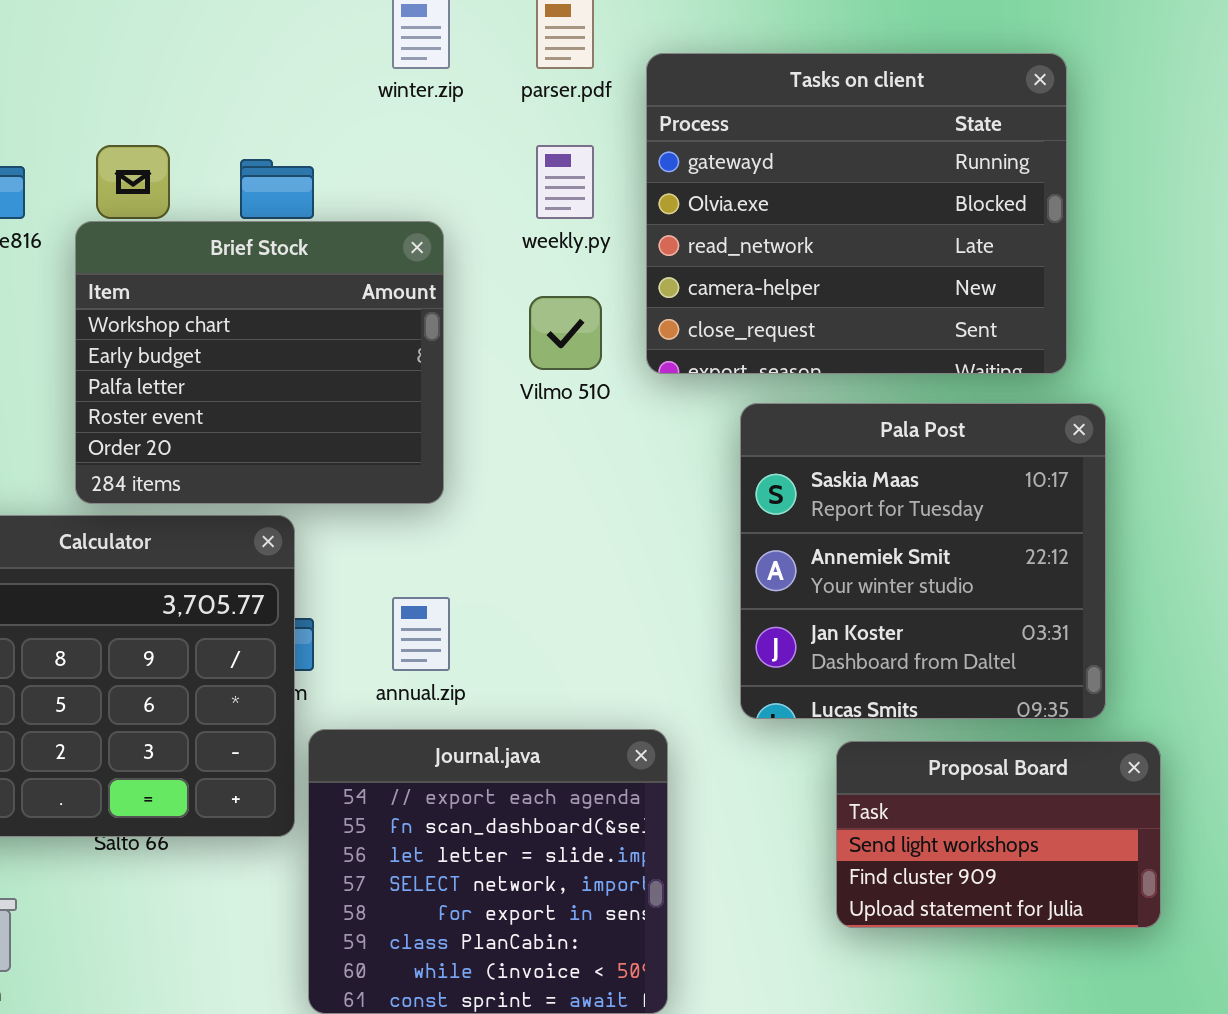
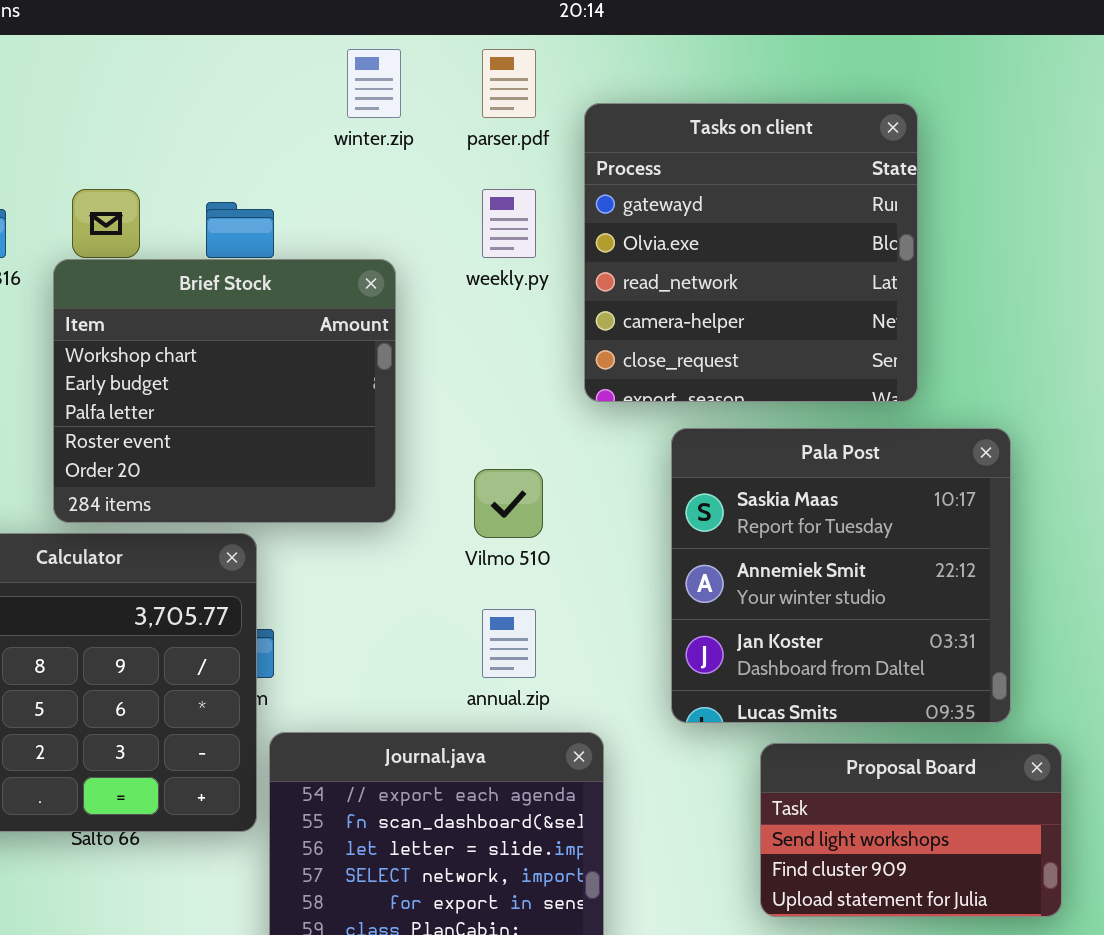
Tasks on client: [646,53,1067,374] -> [584,103,918,402], resized
Vilmo 510: [529,296,602,370] -> [474,469,543,538], moved
annual.zip: [392,597,450,671] -> [482,609,536,678], moved

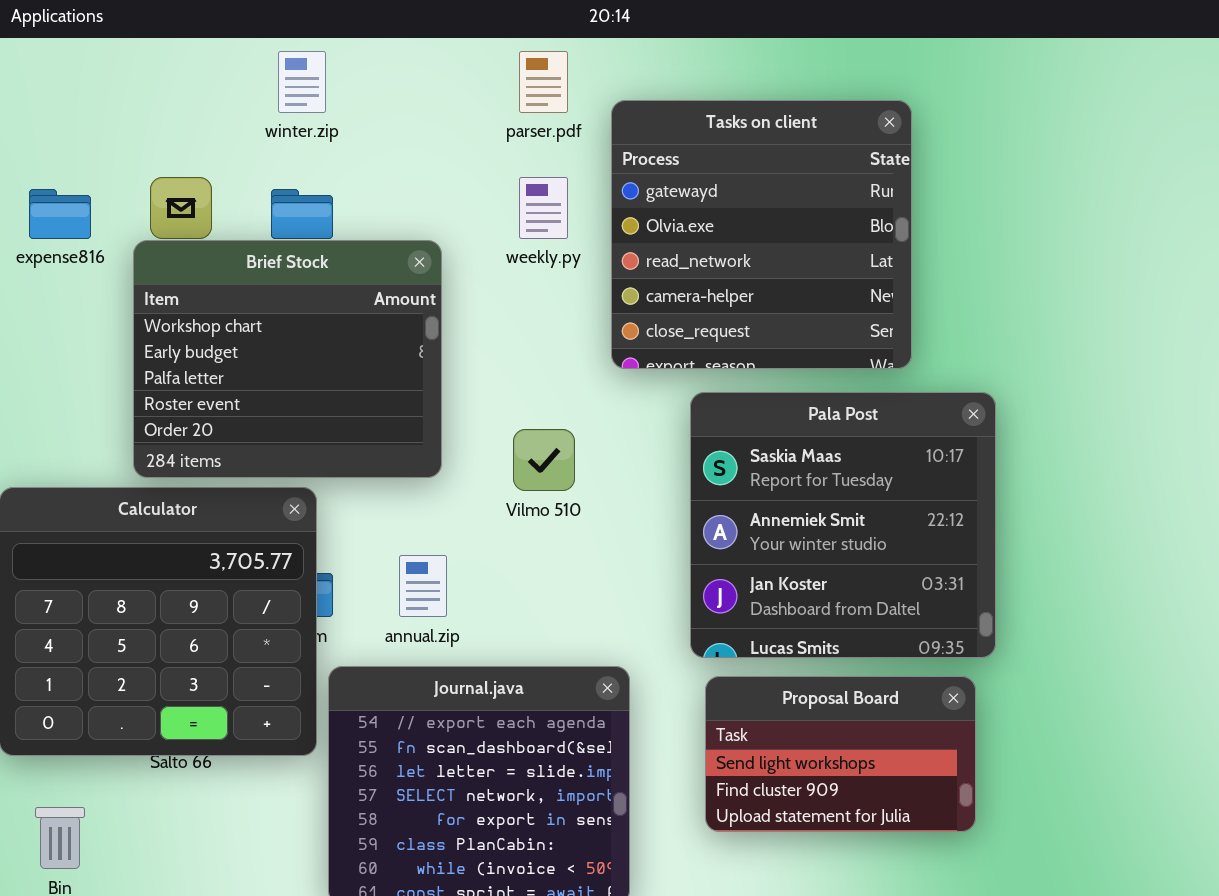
winter.zip: [347,49,401,118] -> [278,51,326,113], moved
annual.zip: [482,609,536,678] -> [399,555,447,617], moved
Proposal Board: [760,743,1062,917] -> [705,676,976,832], moved

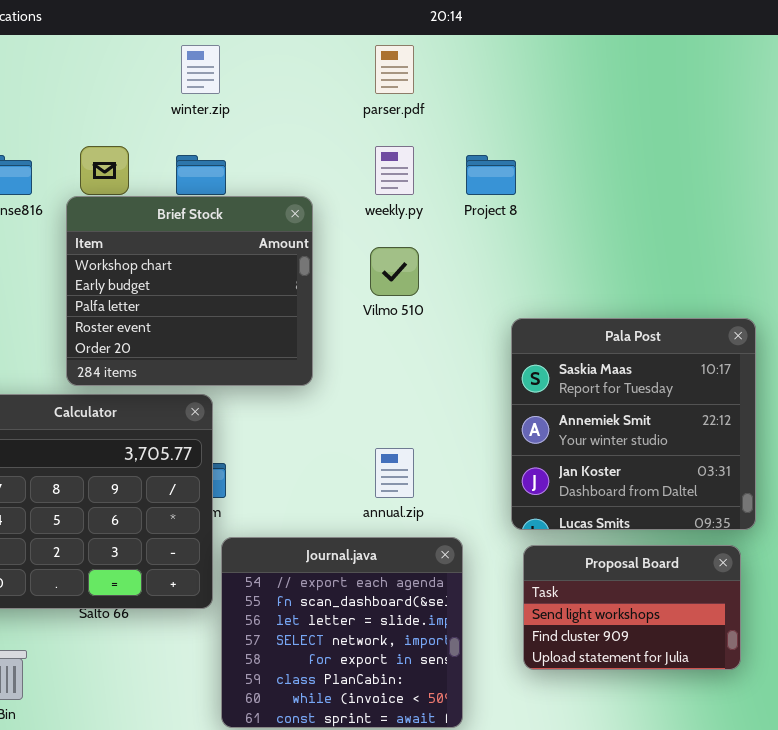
Tasks on client: [611,100,912,369] -> none, closed
Vilmo 510: [513,429,575,491] -> [370,247,419,296], moved
annual.zip: [399,555,447,617] -> [375,448,414,498], moved

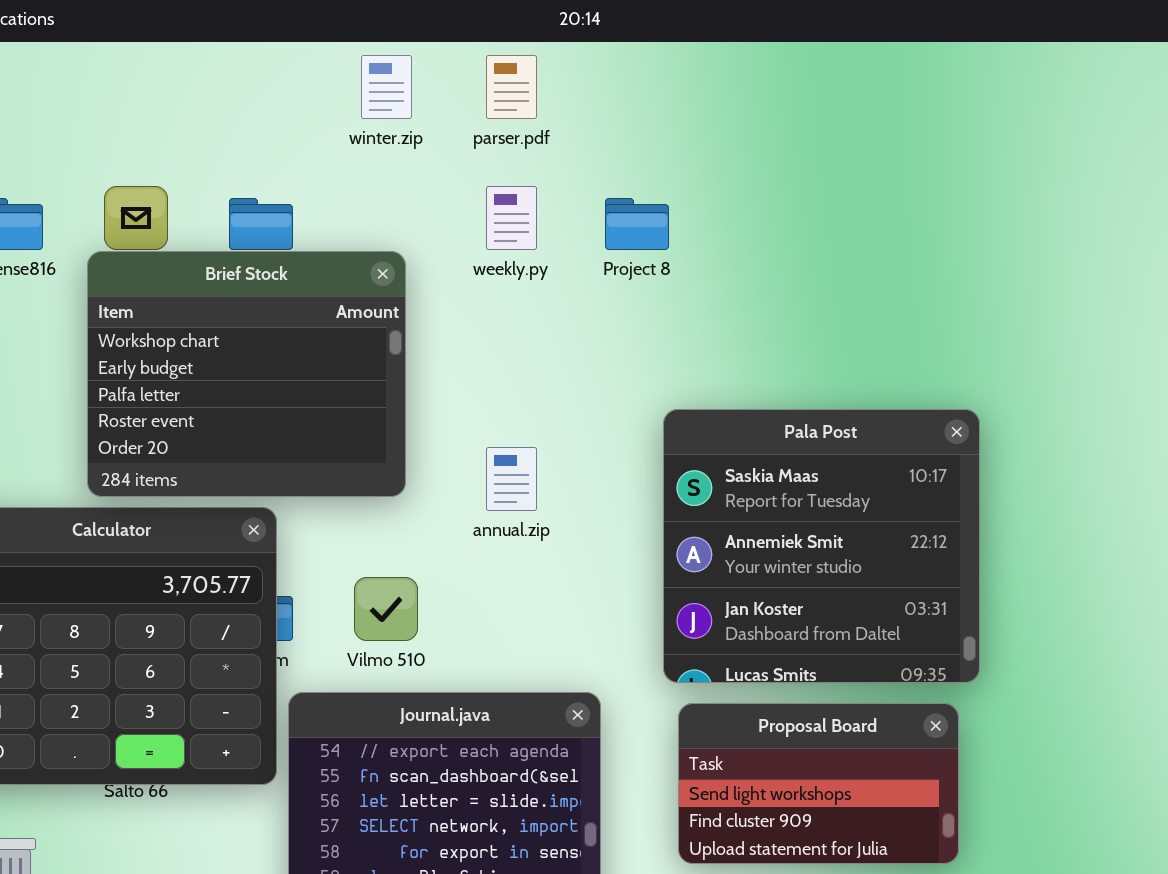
winter.zip: [181,45,220,94] -> [361,55,412,119], moved
Vilmo 510: [370,247,419,296] -> [354,577,418,641], moved
annual.zip: [375,448,414,498] -> [486,447,537,511], moved

